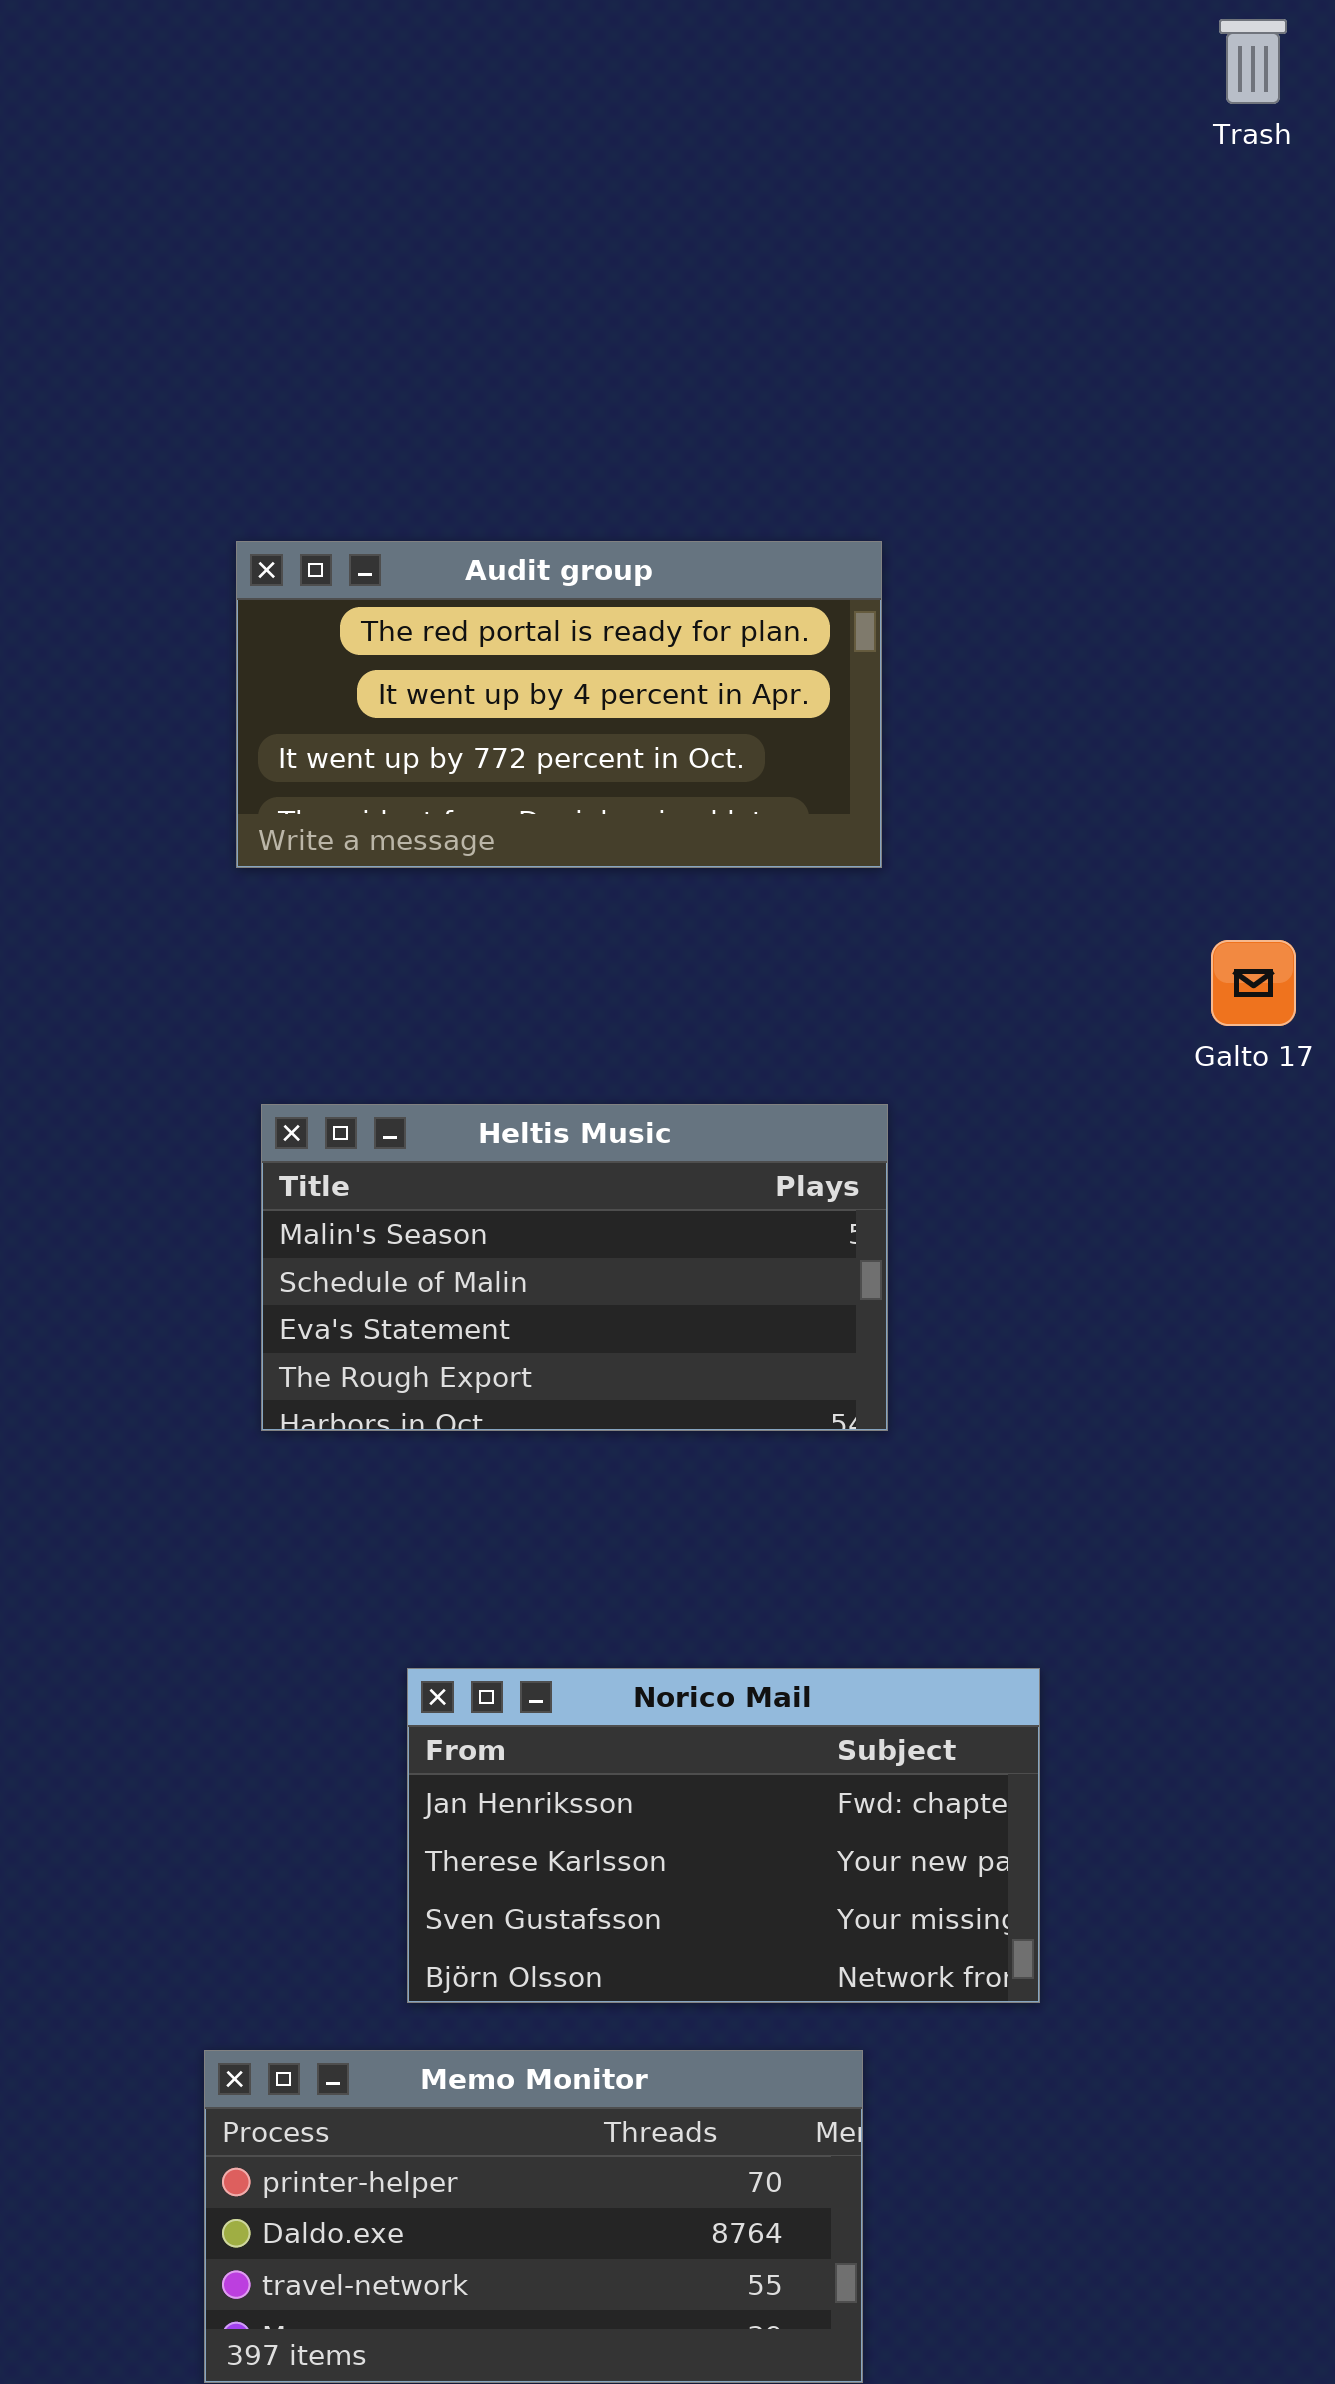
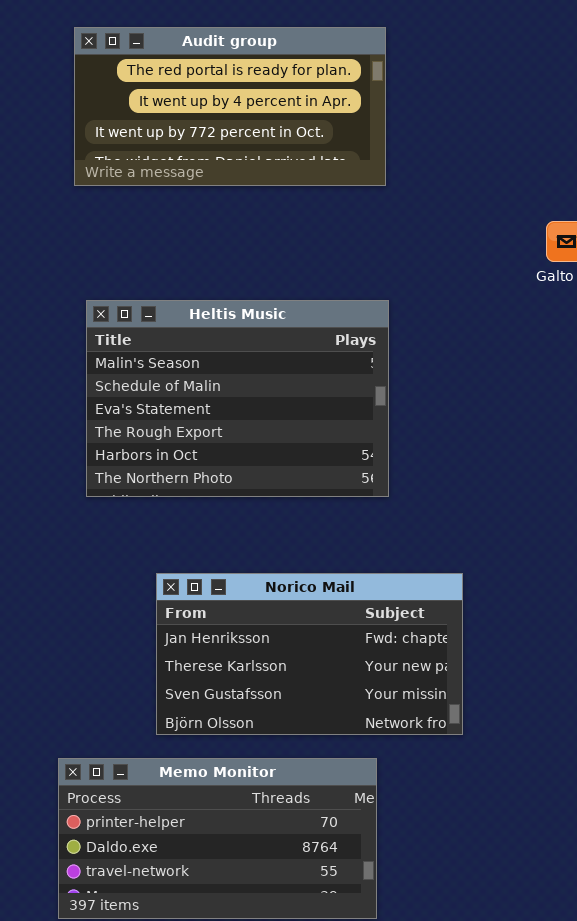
Heltis Music: [261,1104,888,1431] -> [86,300,389,497], resized

